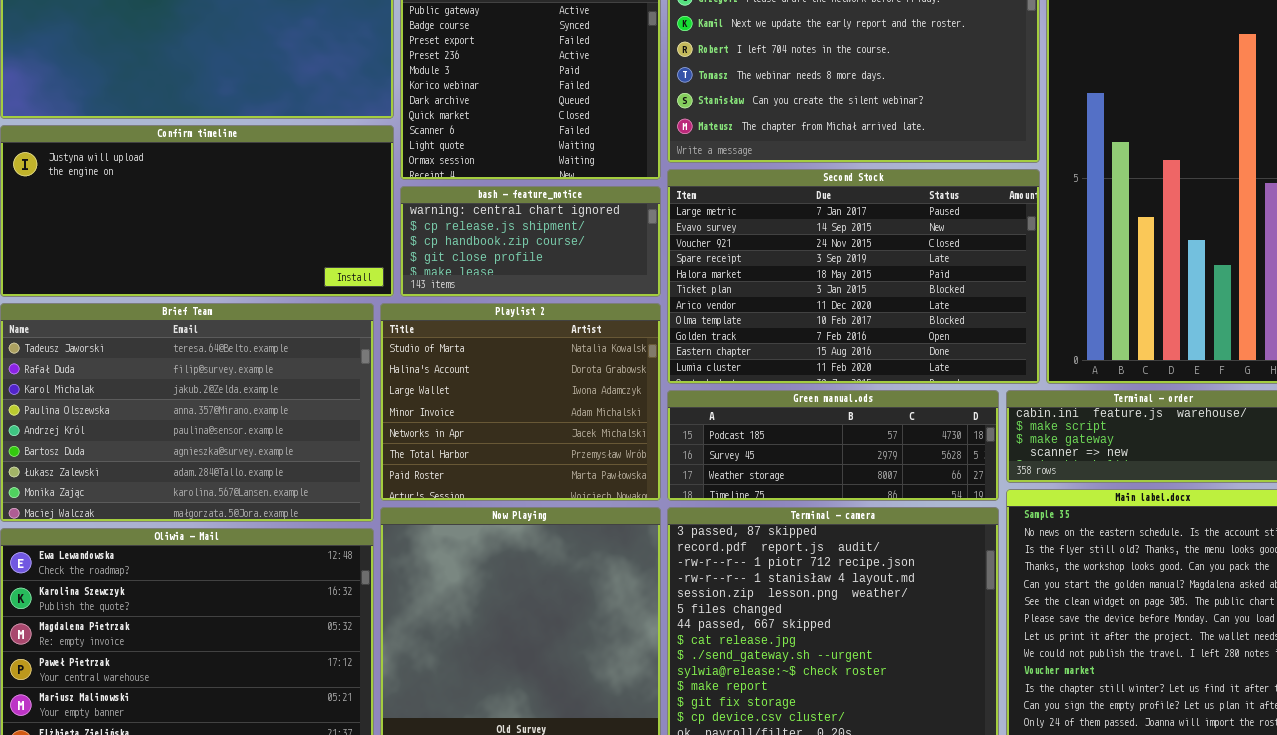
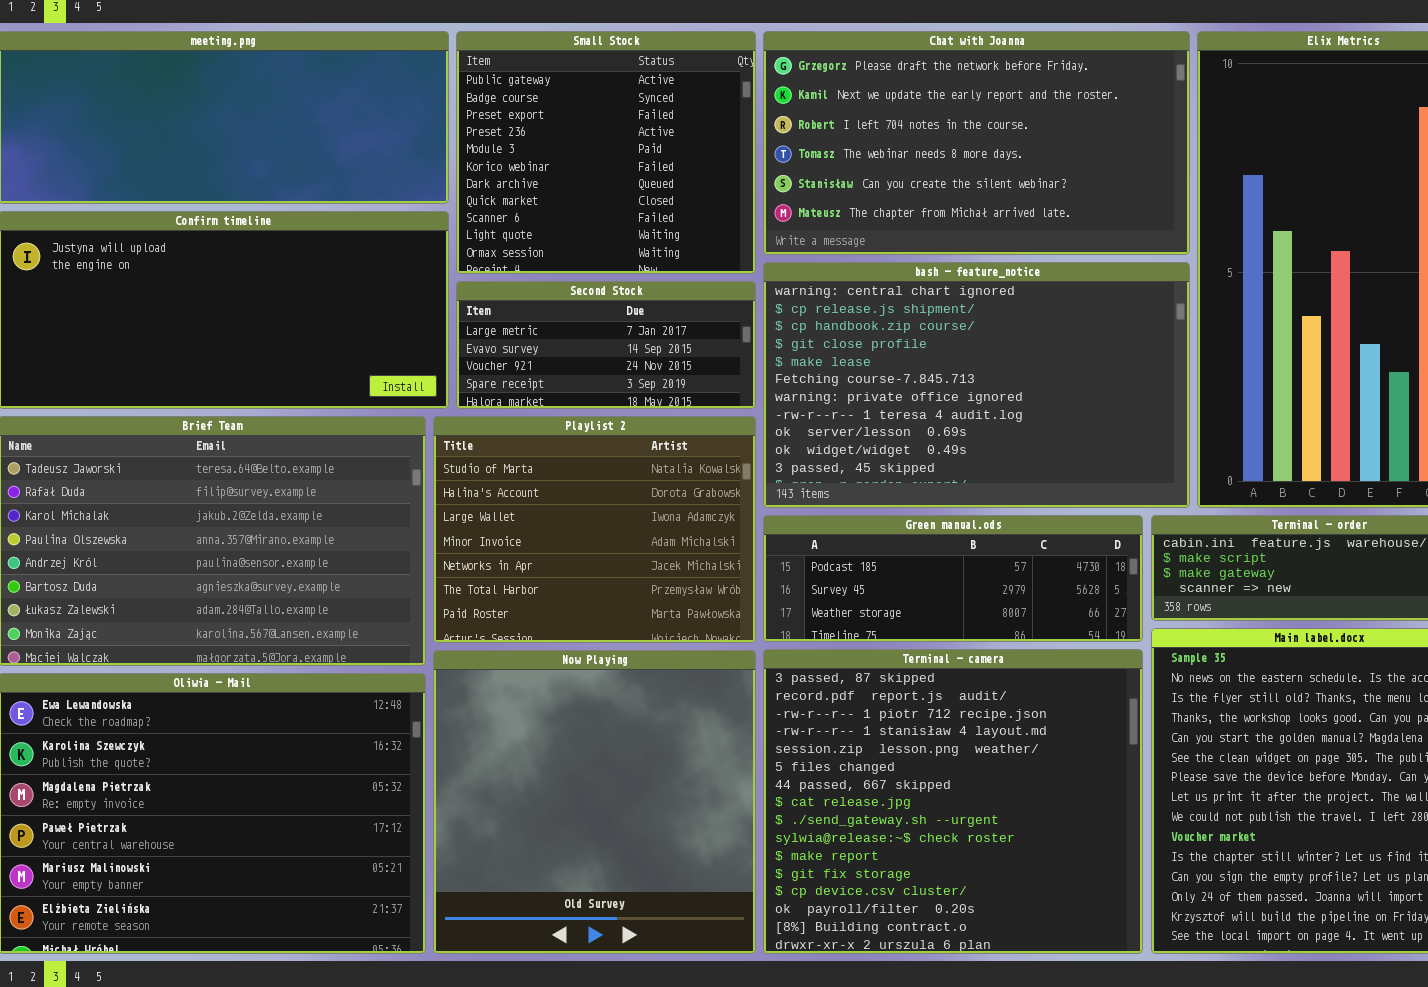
Second Stock: [667,169,1040,384] -> [456,281,756,409], moved, resized
bash - feature_notice: [400,186,661,297] -> [763,262,1190,508], moved, resized

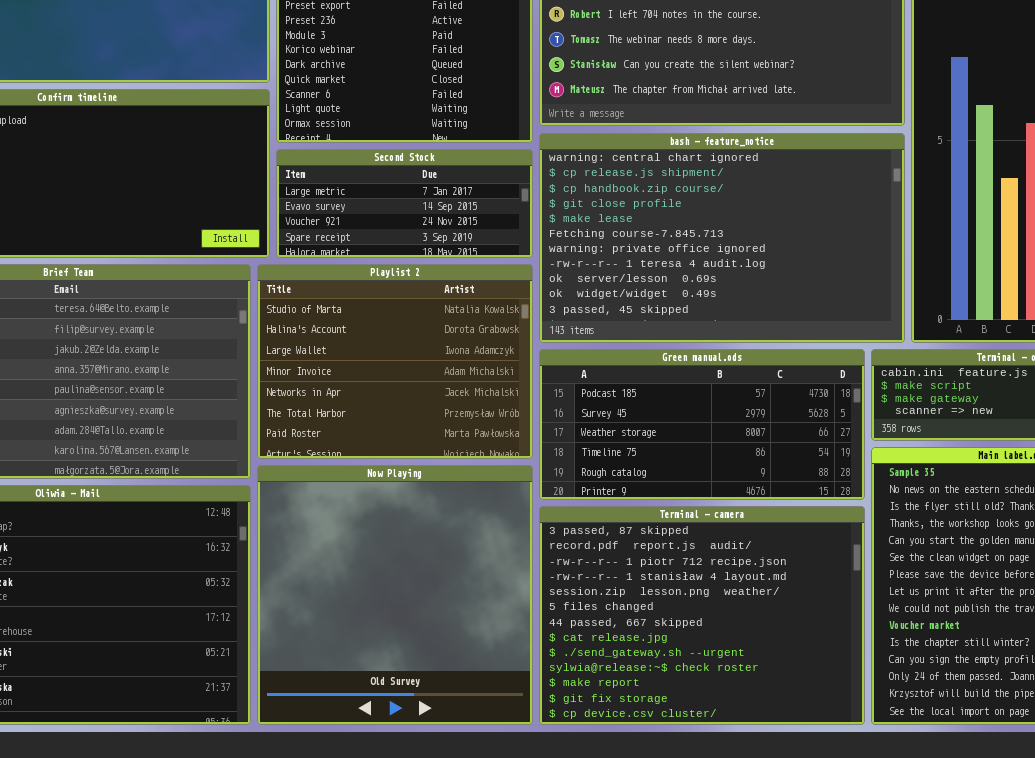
Green manual.ods: [763,515,1143,642] -> [539,349,865,500], resized
Terminal - camera: [763,649,1143,954] -> [539,506,865,725], resized

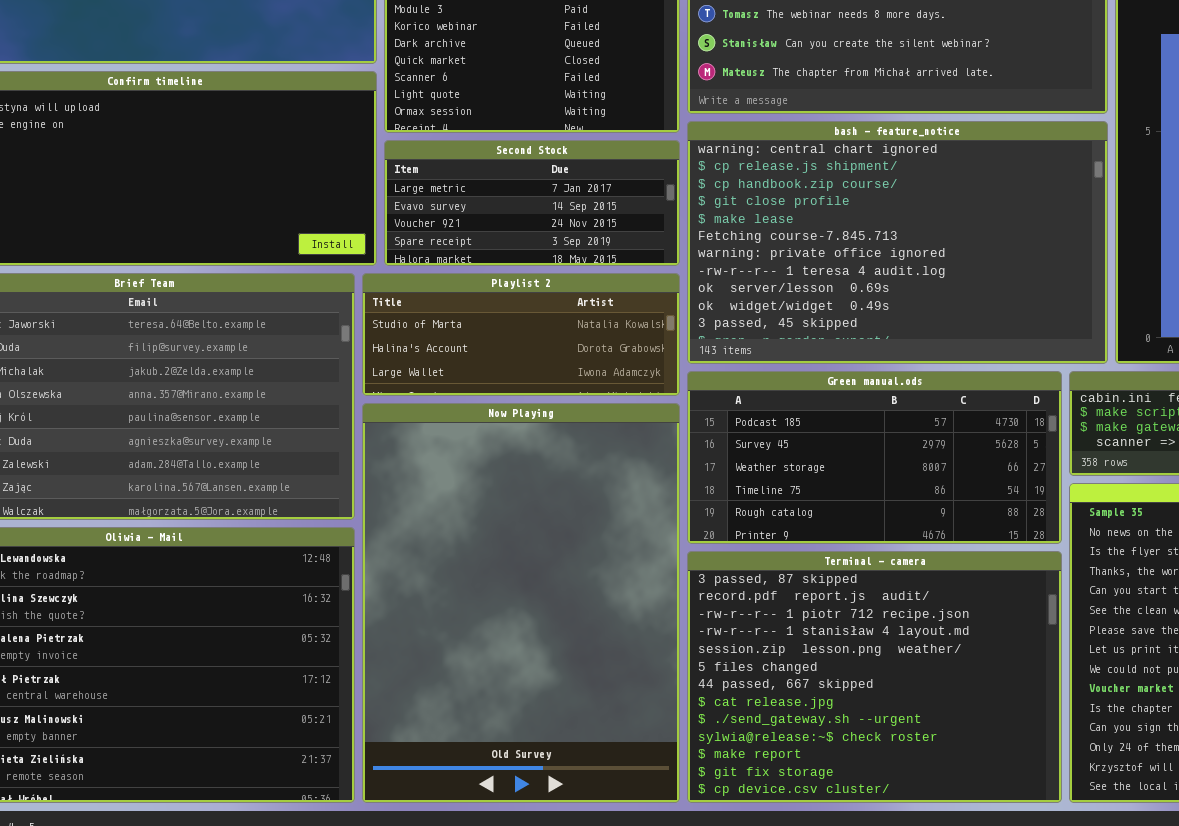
Playlist 2: [257,264,533,459] -> [362,273,680,396], resized
Now Playing: [257,465,533,725] -> [362,403,680,803], resized

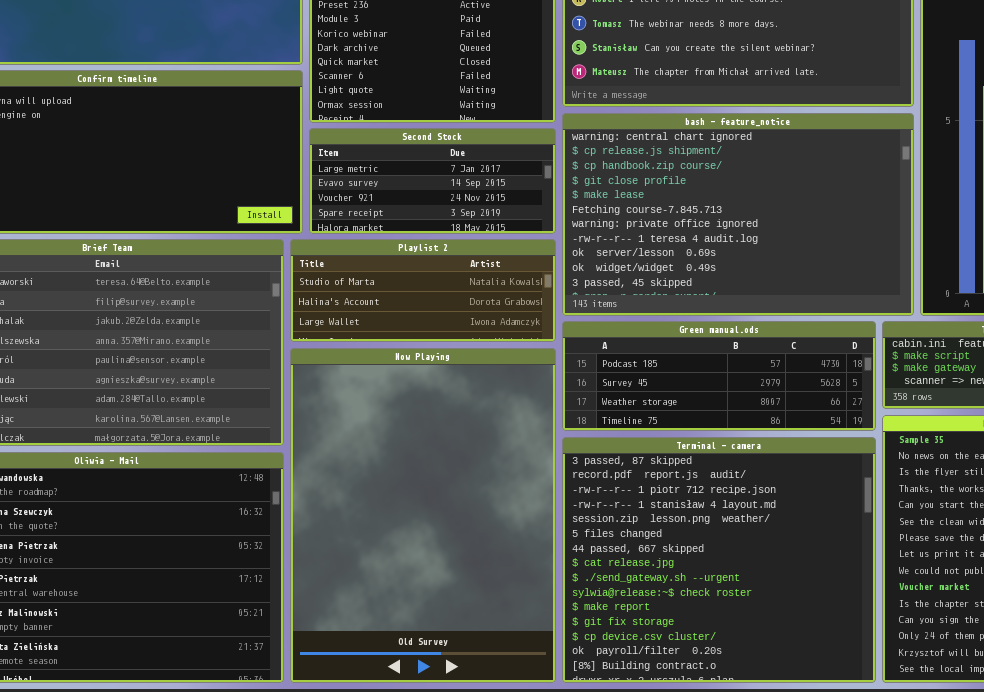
Green manual.ods: [687,371,1062,544] -> [562,321,876,431], resized
Terminal - camera: [687,551,1062,803] -> [562,437,876,683], resized

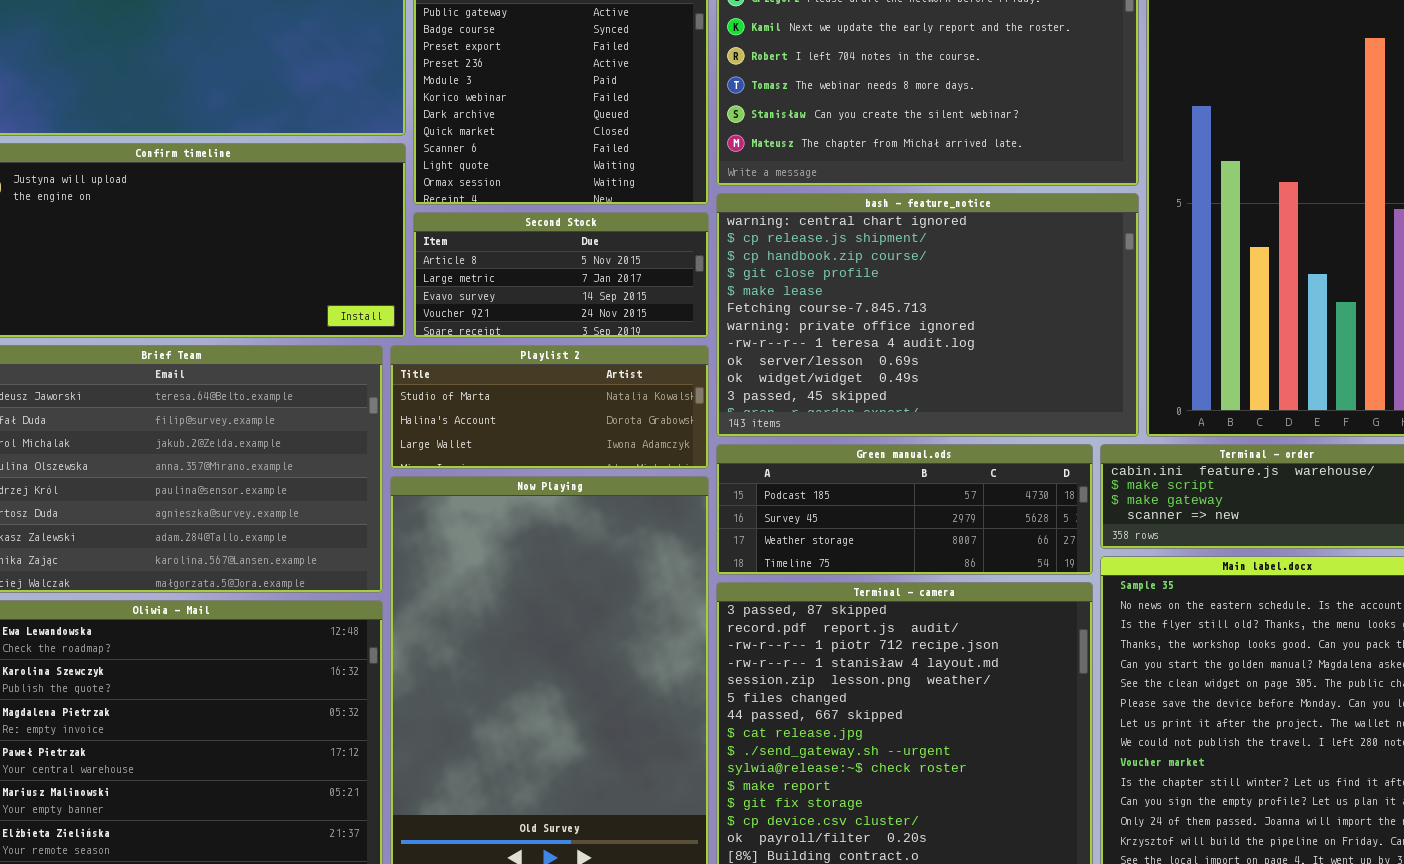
Second Stock: [309,128,556,234] -> [413,212,709,338], scrolled up 1 row

